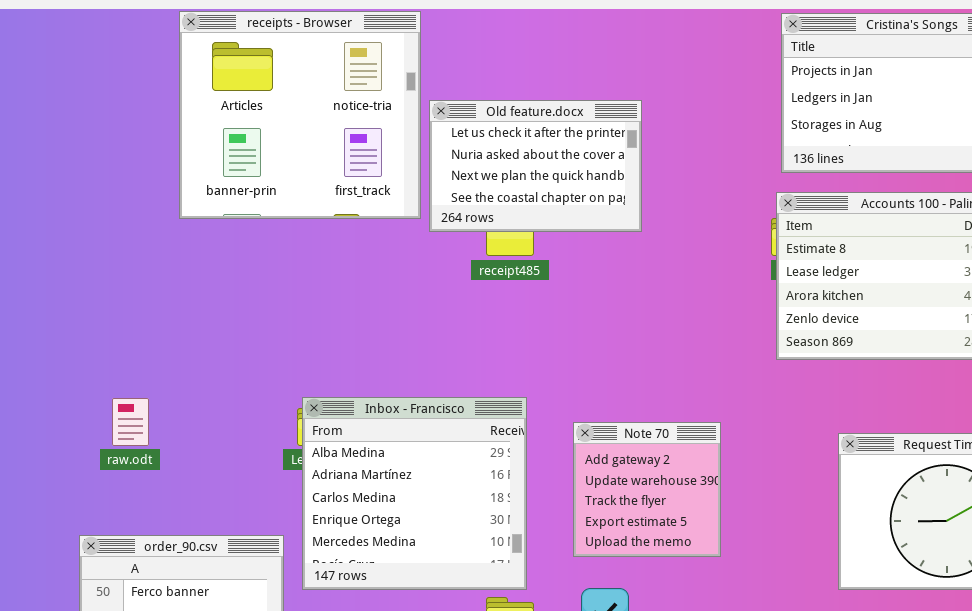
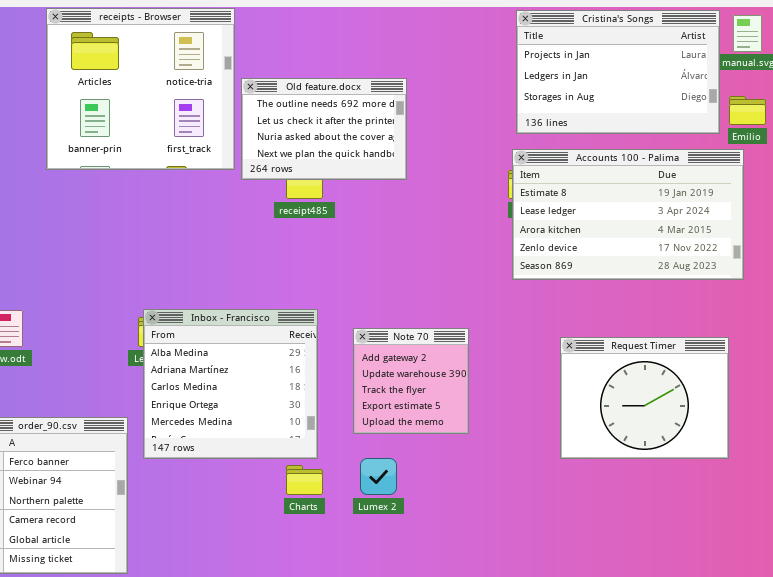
Old feature.docx: [429,100,642,232] -> [241,78,407,180], scrolled up 1 row

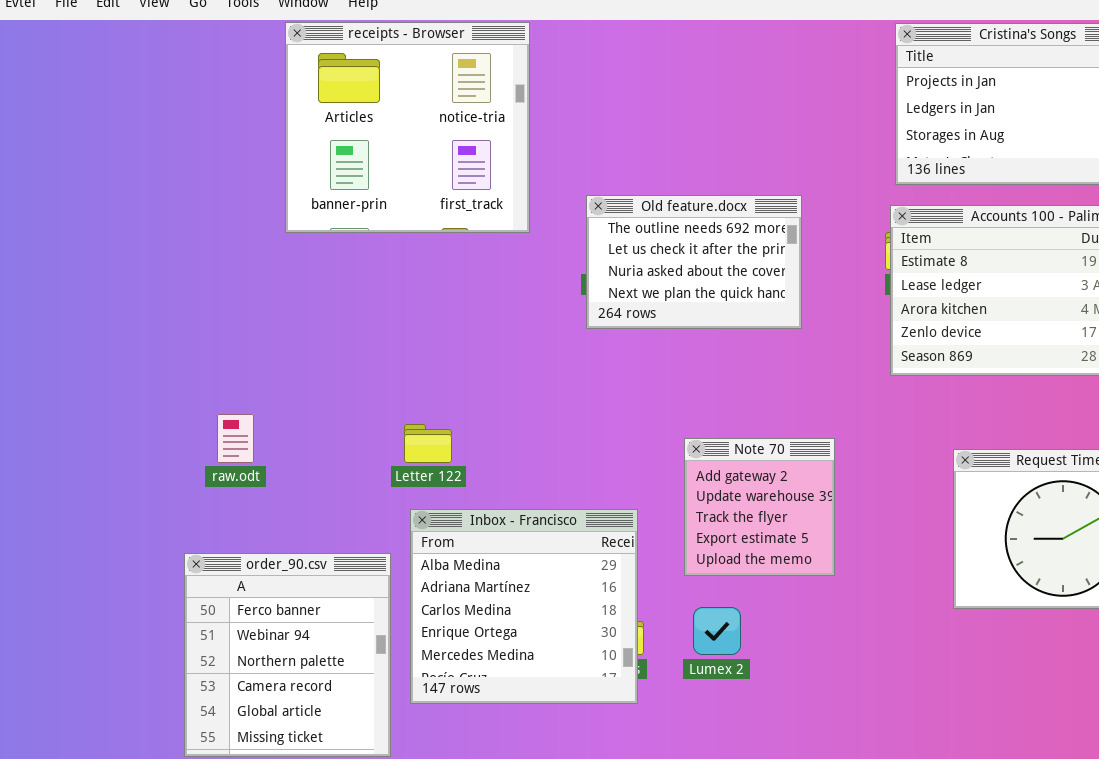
Old feature.docx: [241,78,407,180] -> [586,195,802,329], moved
Inbox - Francisco: [143,309,318,459] -> [410,509,638,704], moved

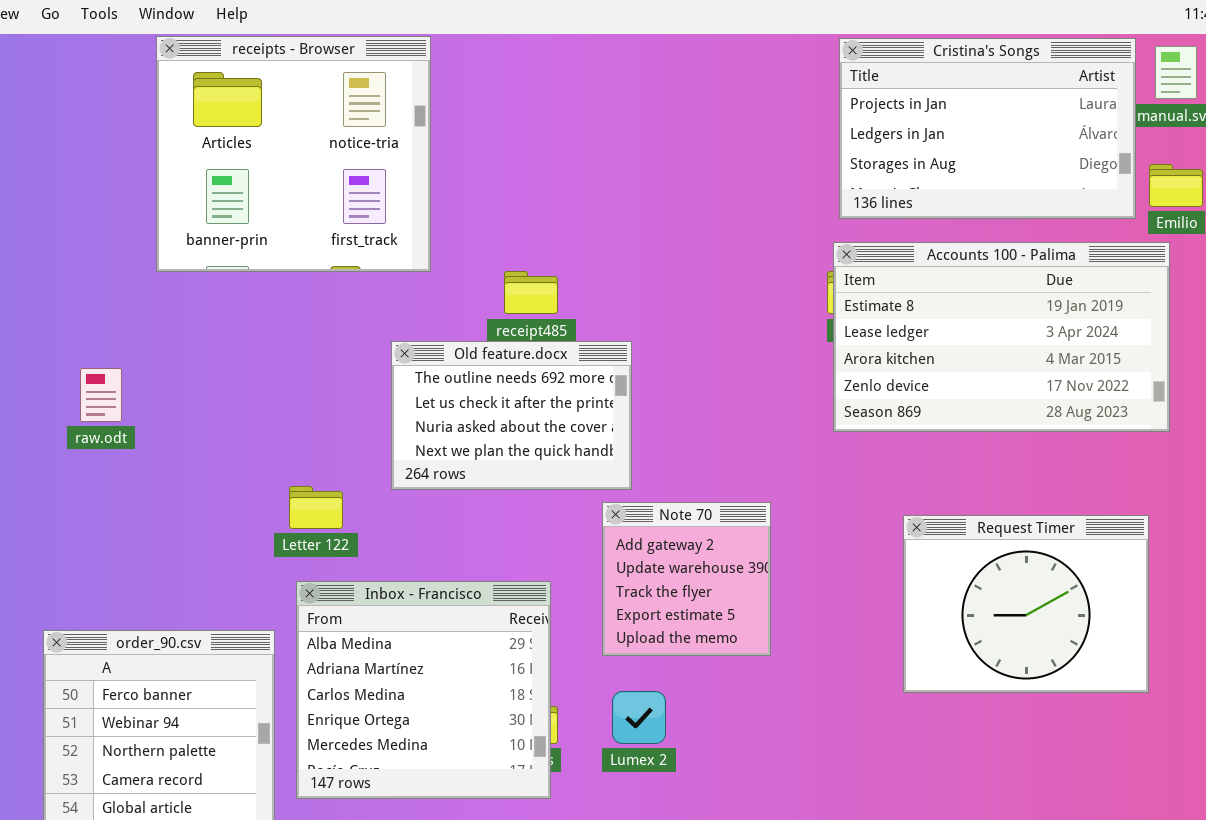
Old feature.docx: [586,195,802,329] -> [391,341,632,490], moved
raw.odt: [217,414,254,463] -> [80,368,122,422], moved

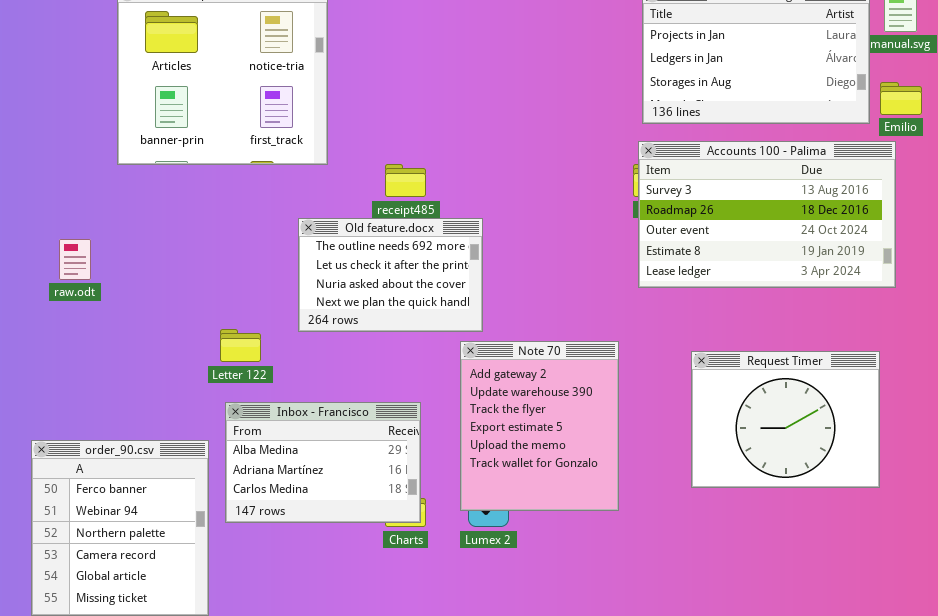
Accounts 100 - Palima: [833,242,1170,432] -> [638,141,896,288], scrolled up 3 rows
Note 70: [602,502,771,656] -> [460,341,619,511], resized
Inbox - Francisco: [296,581,551,799] -> [225,402,421,523], resized

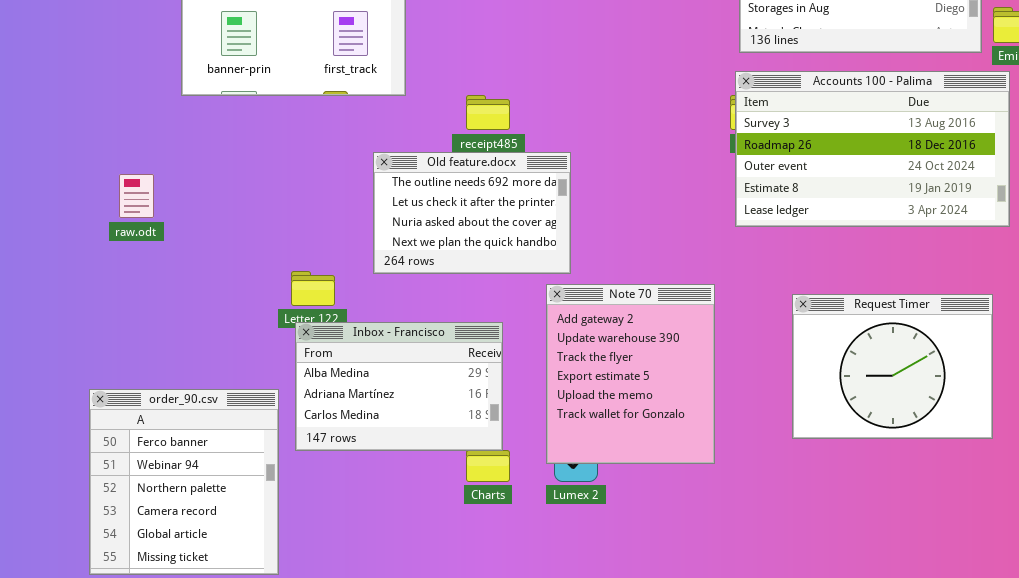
Inbox - Francisco: [225,402,421,523] -> [295,322,503,451], moved

